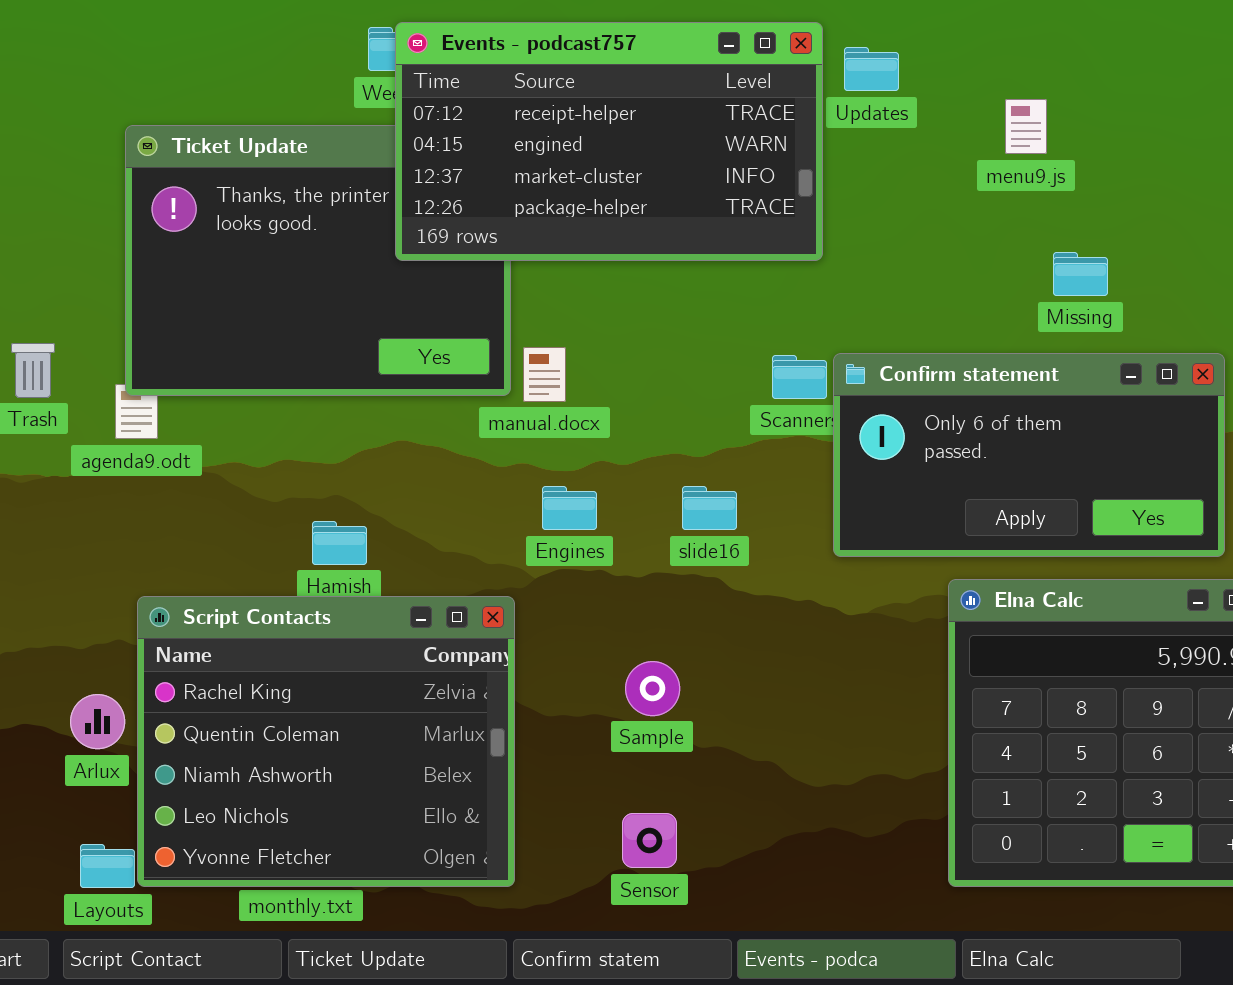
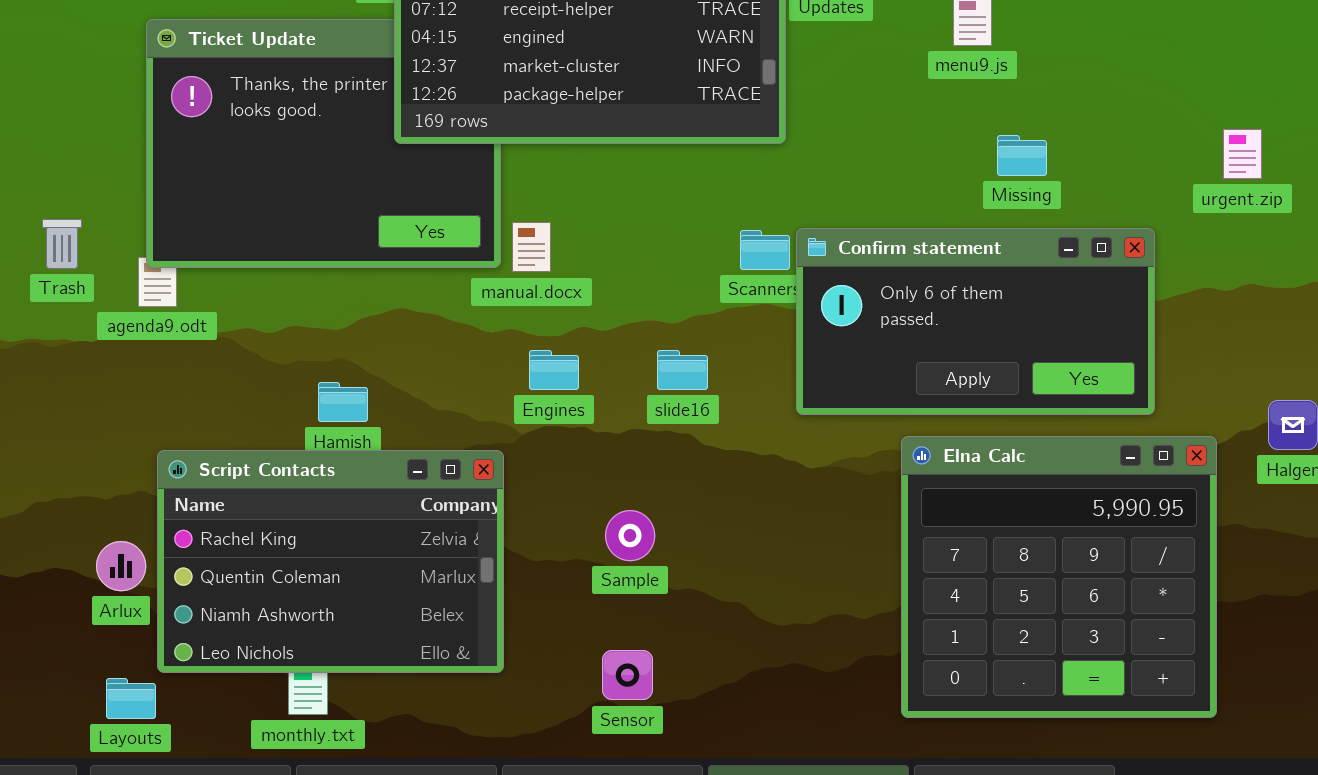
Script Contacts: [137,596,515,887] -> [157,450,504,673], resized

